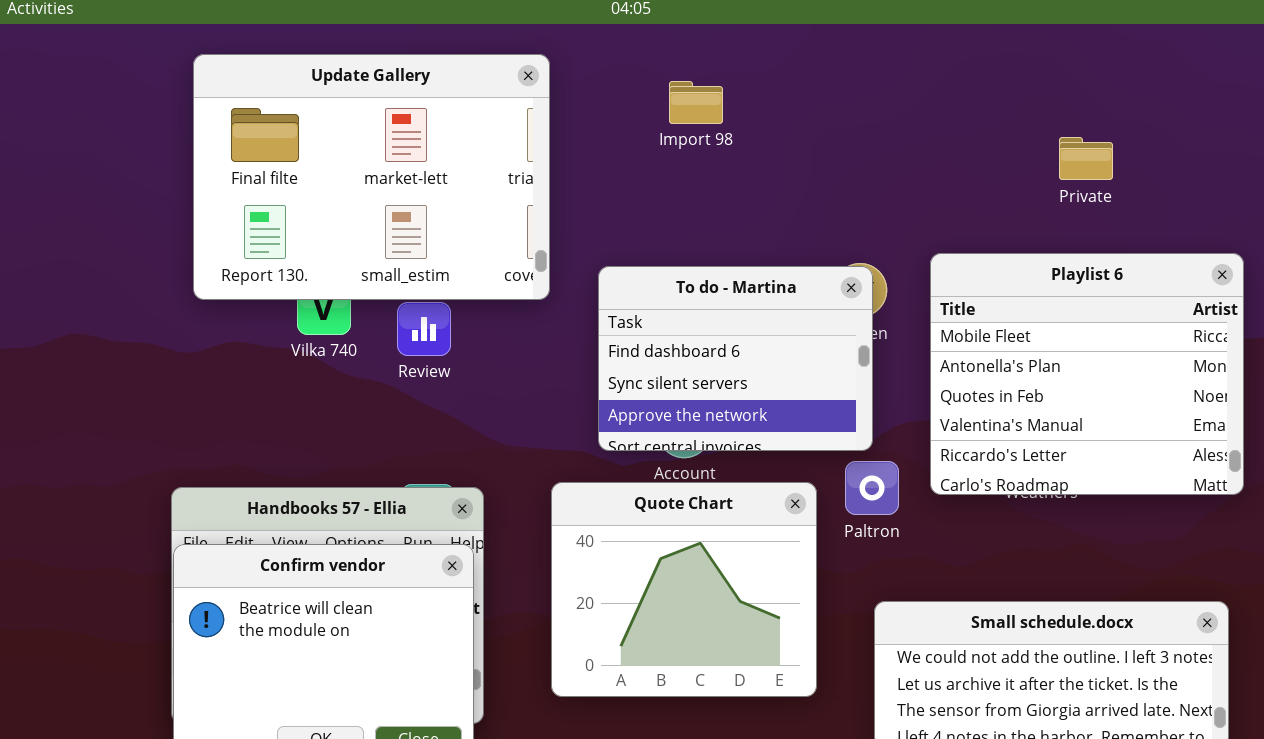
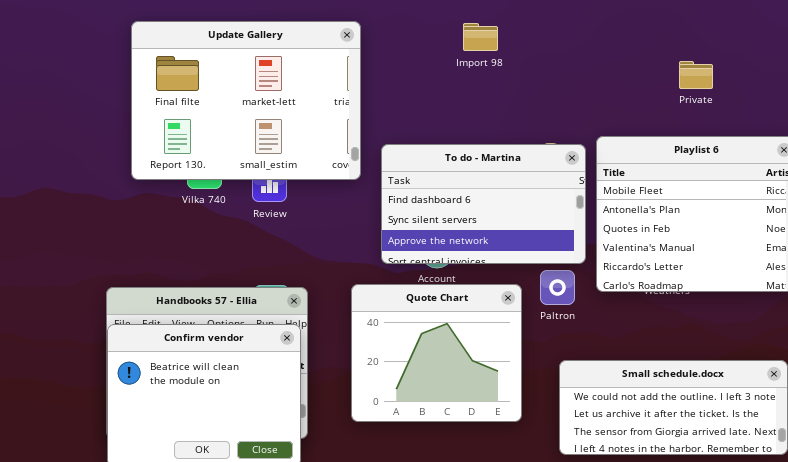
Update Gallery: [193,54,550,300] -> [131,21,361,180], moved
Import 98: [669,81,723,124] -> [463,23,498,51], moved
To do - Martina: [598,266,873,451] -> [381,144,586,264], resized

